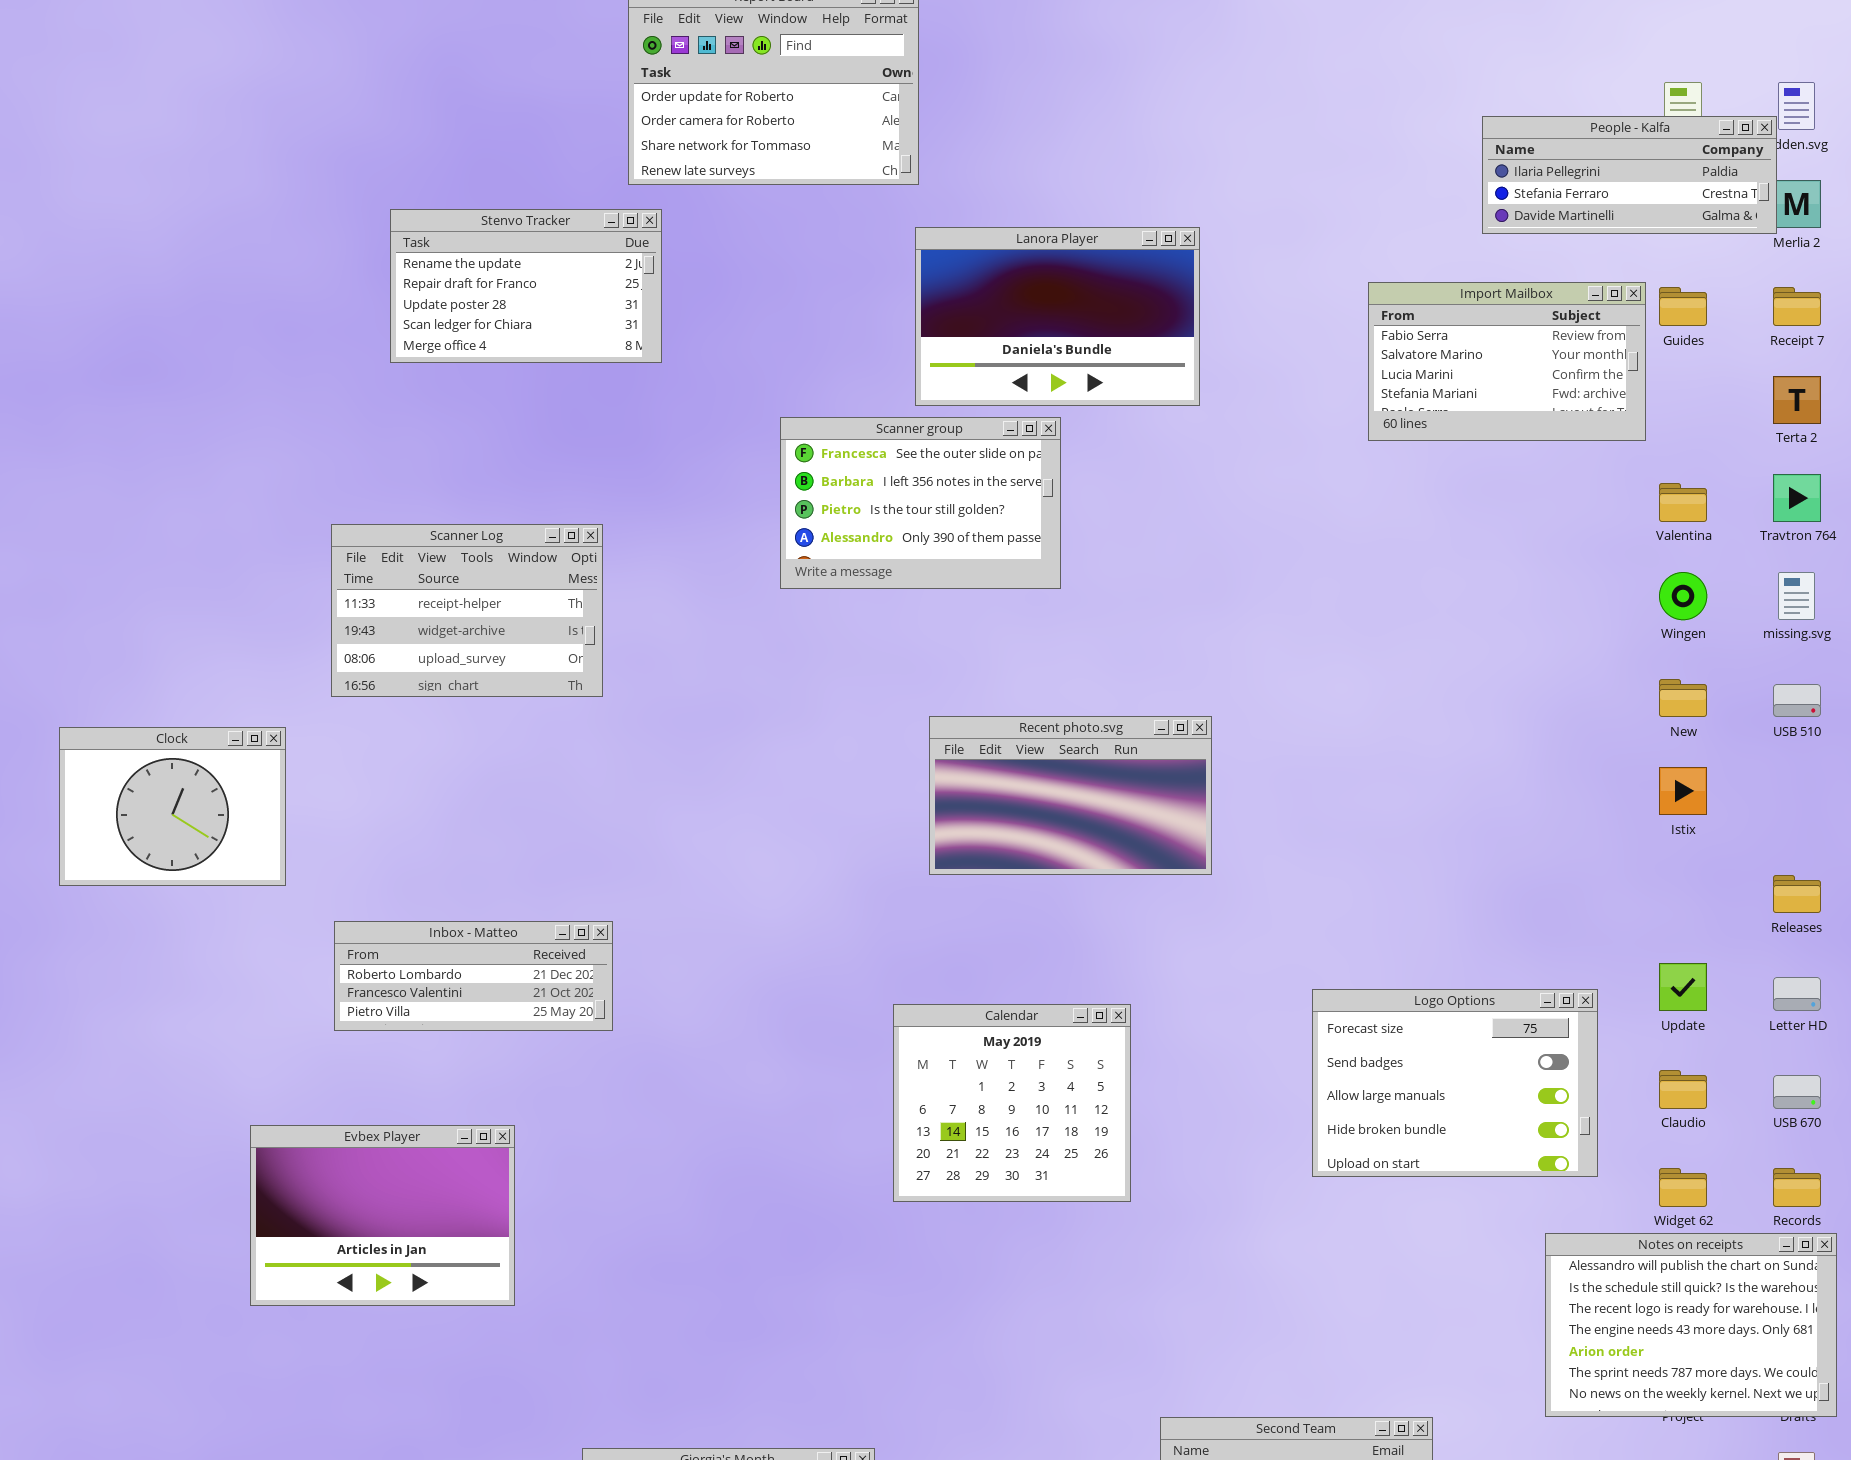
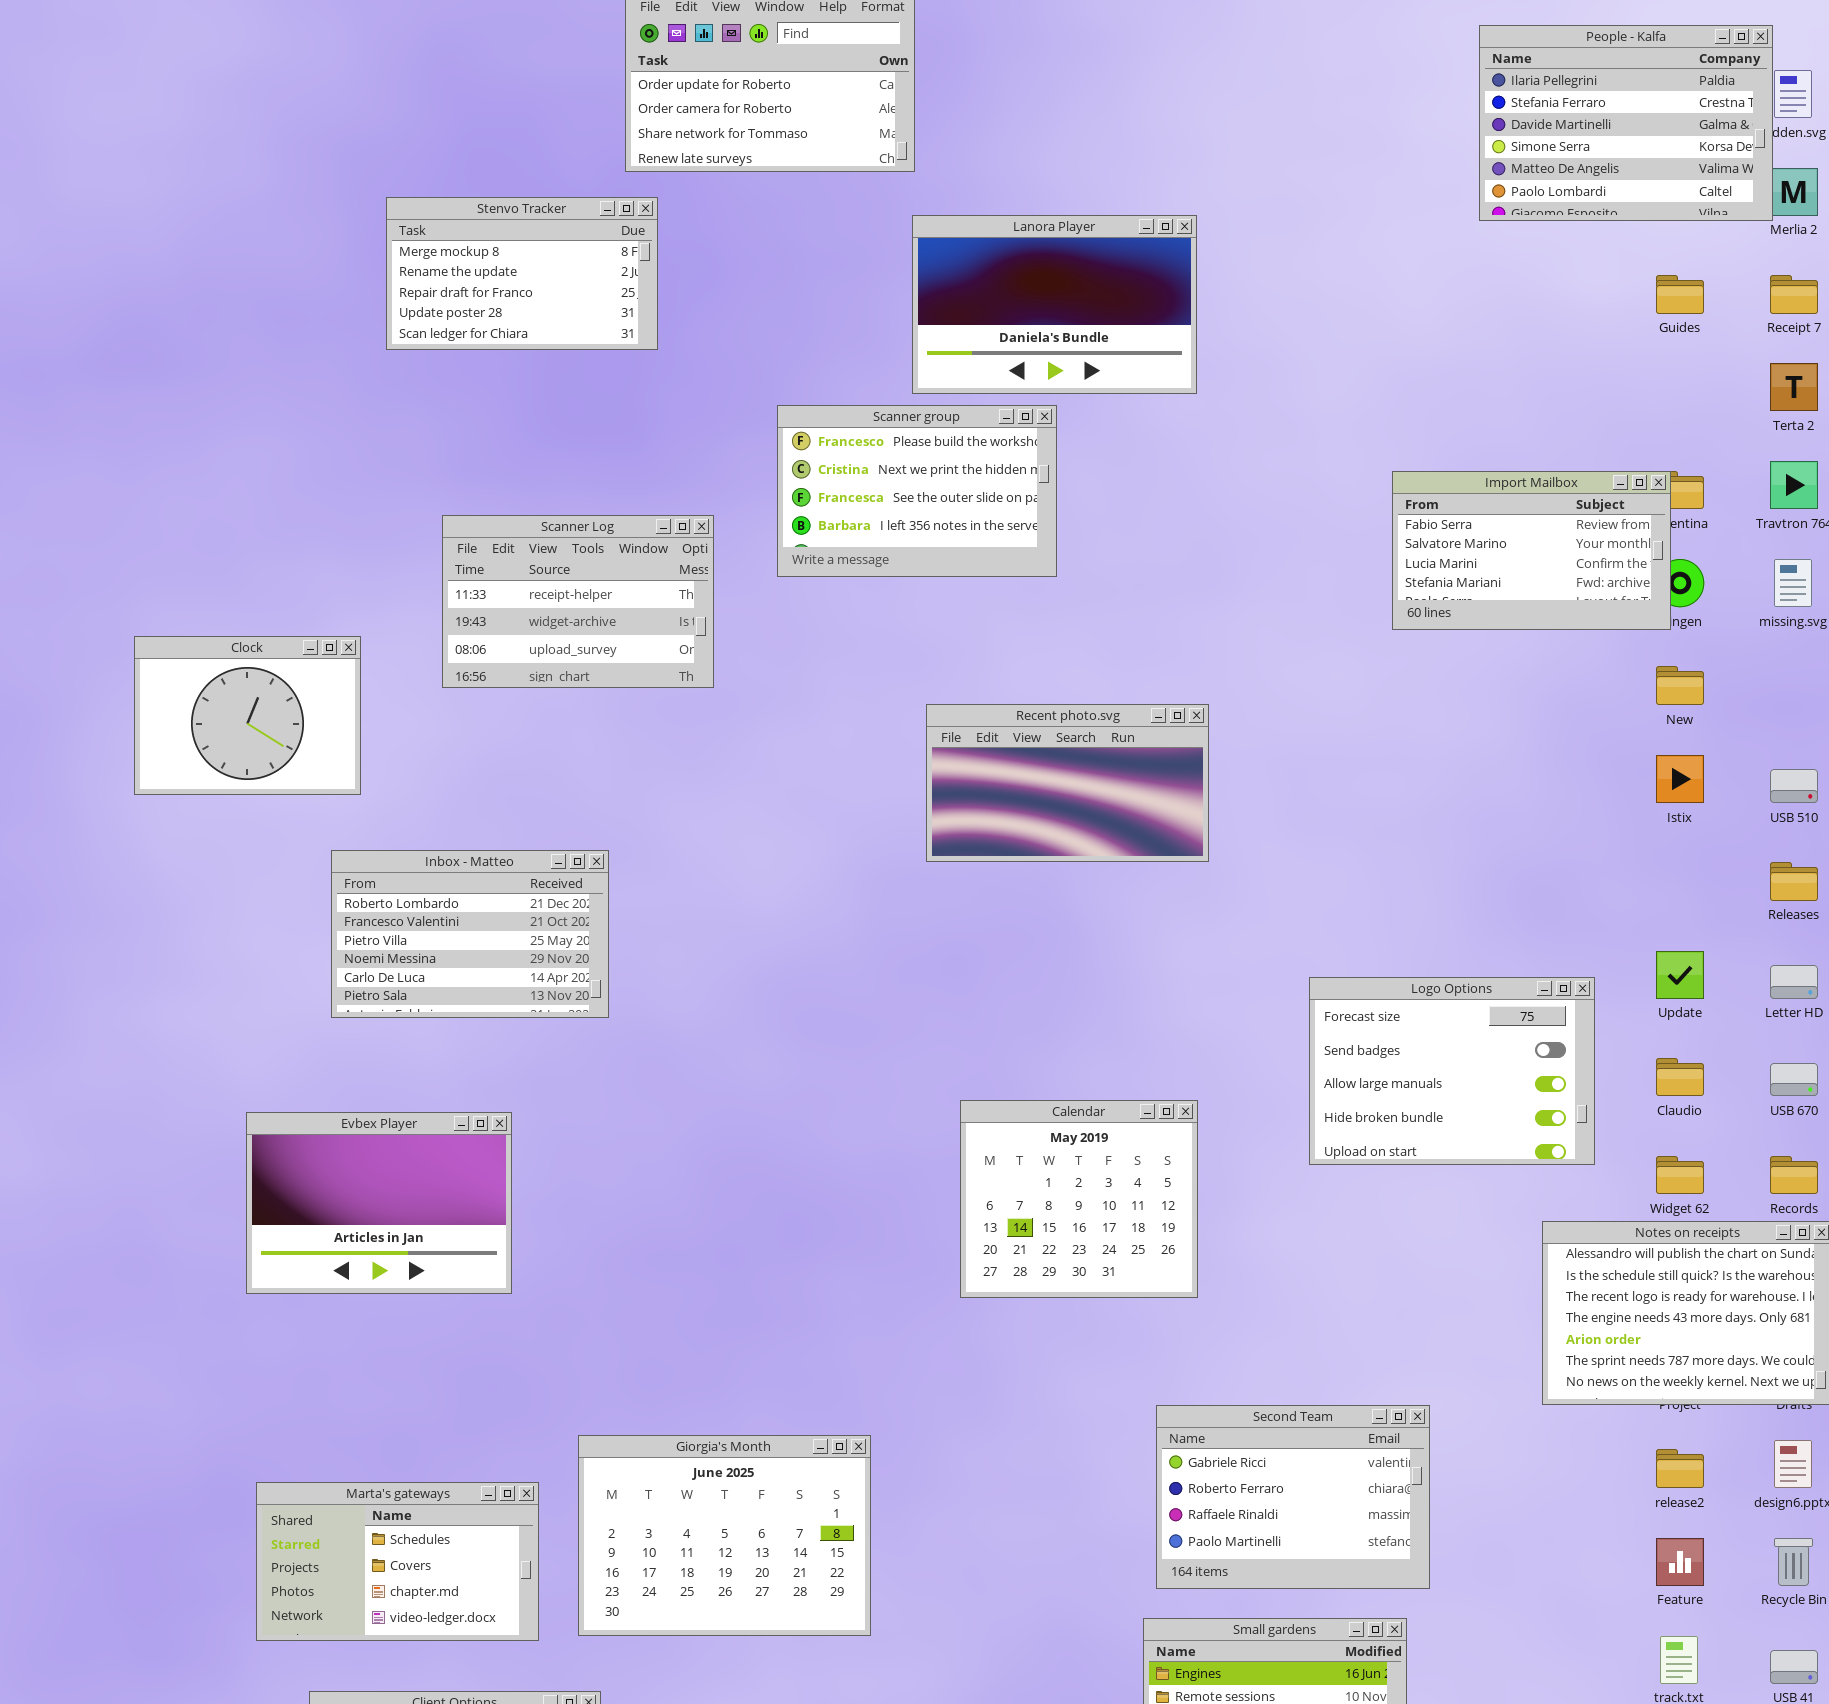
People - Kalfa: [1482,116,1777,234] -> [1479,25,1773,221], resized
Stenvo Tracker: [390,209,662,363] -> [386,197,658,350], scrolled up 1 row
Import Mailbox: [1368,282,1646,441] -> [1392,471,1671,630], moved
Scanner group: [780,417,1061,589] -> [777,405,1057,577], scrolled up 2 rows
Scanner Log: [331,524,603,697] -> [442,515,714,688], moved
USB 510: [1773,684,1821,717] -> [1770,769,1818,803], moved
Clock: [59,727,286,886] -> [134,636,361,795], moved
Inbox - Matteo: [334,921,613,1031] -> [331,850,609,1018], resized
Calendar: [893,1004,1131,1202] -> [960,1100,1198,1298], moved

